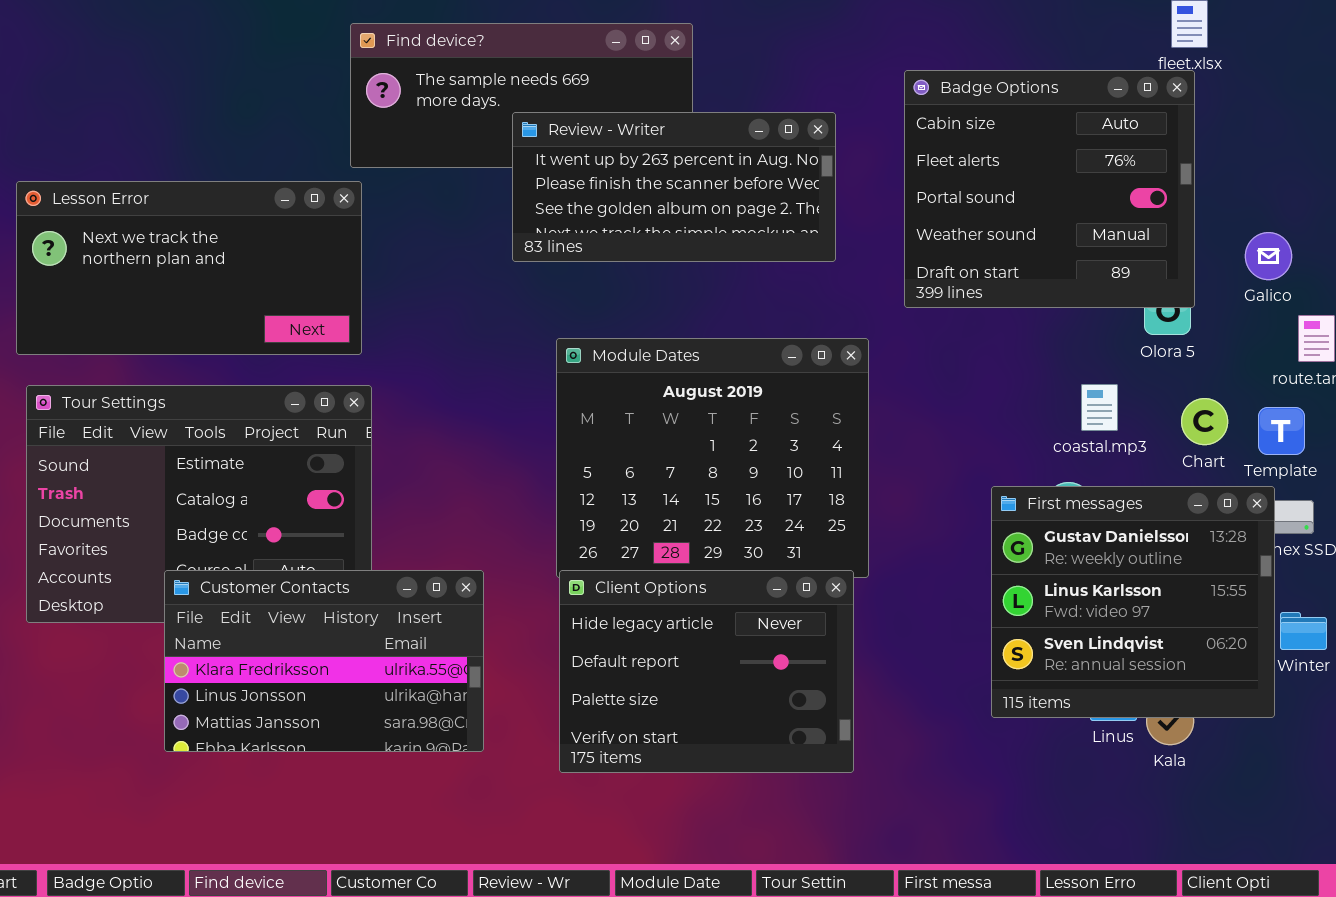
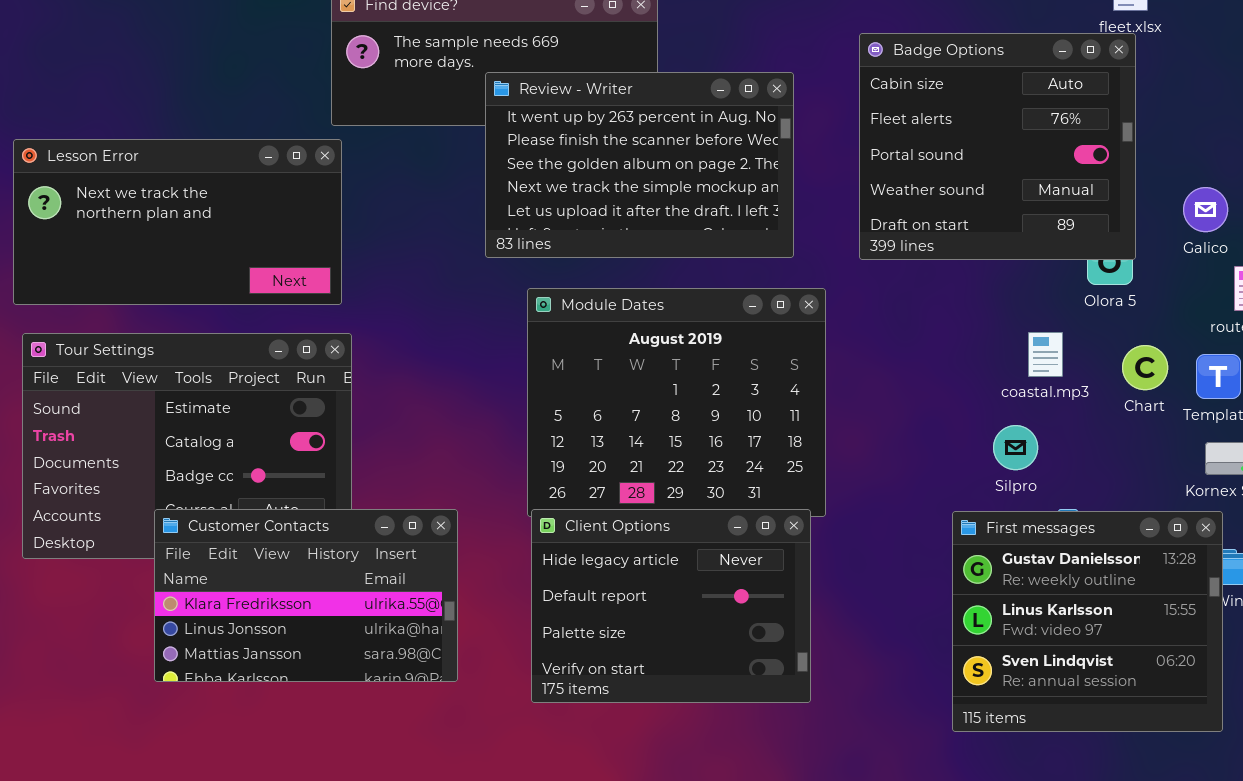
Review - Writer: [512,112,836,262] -> [485,72,794,258], resized
First messages: [991,486,1275,718] -> [952,511,1223,732], moved

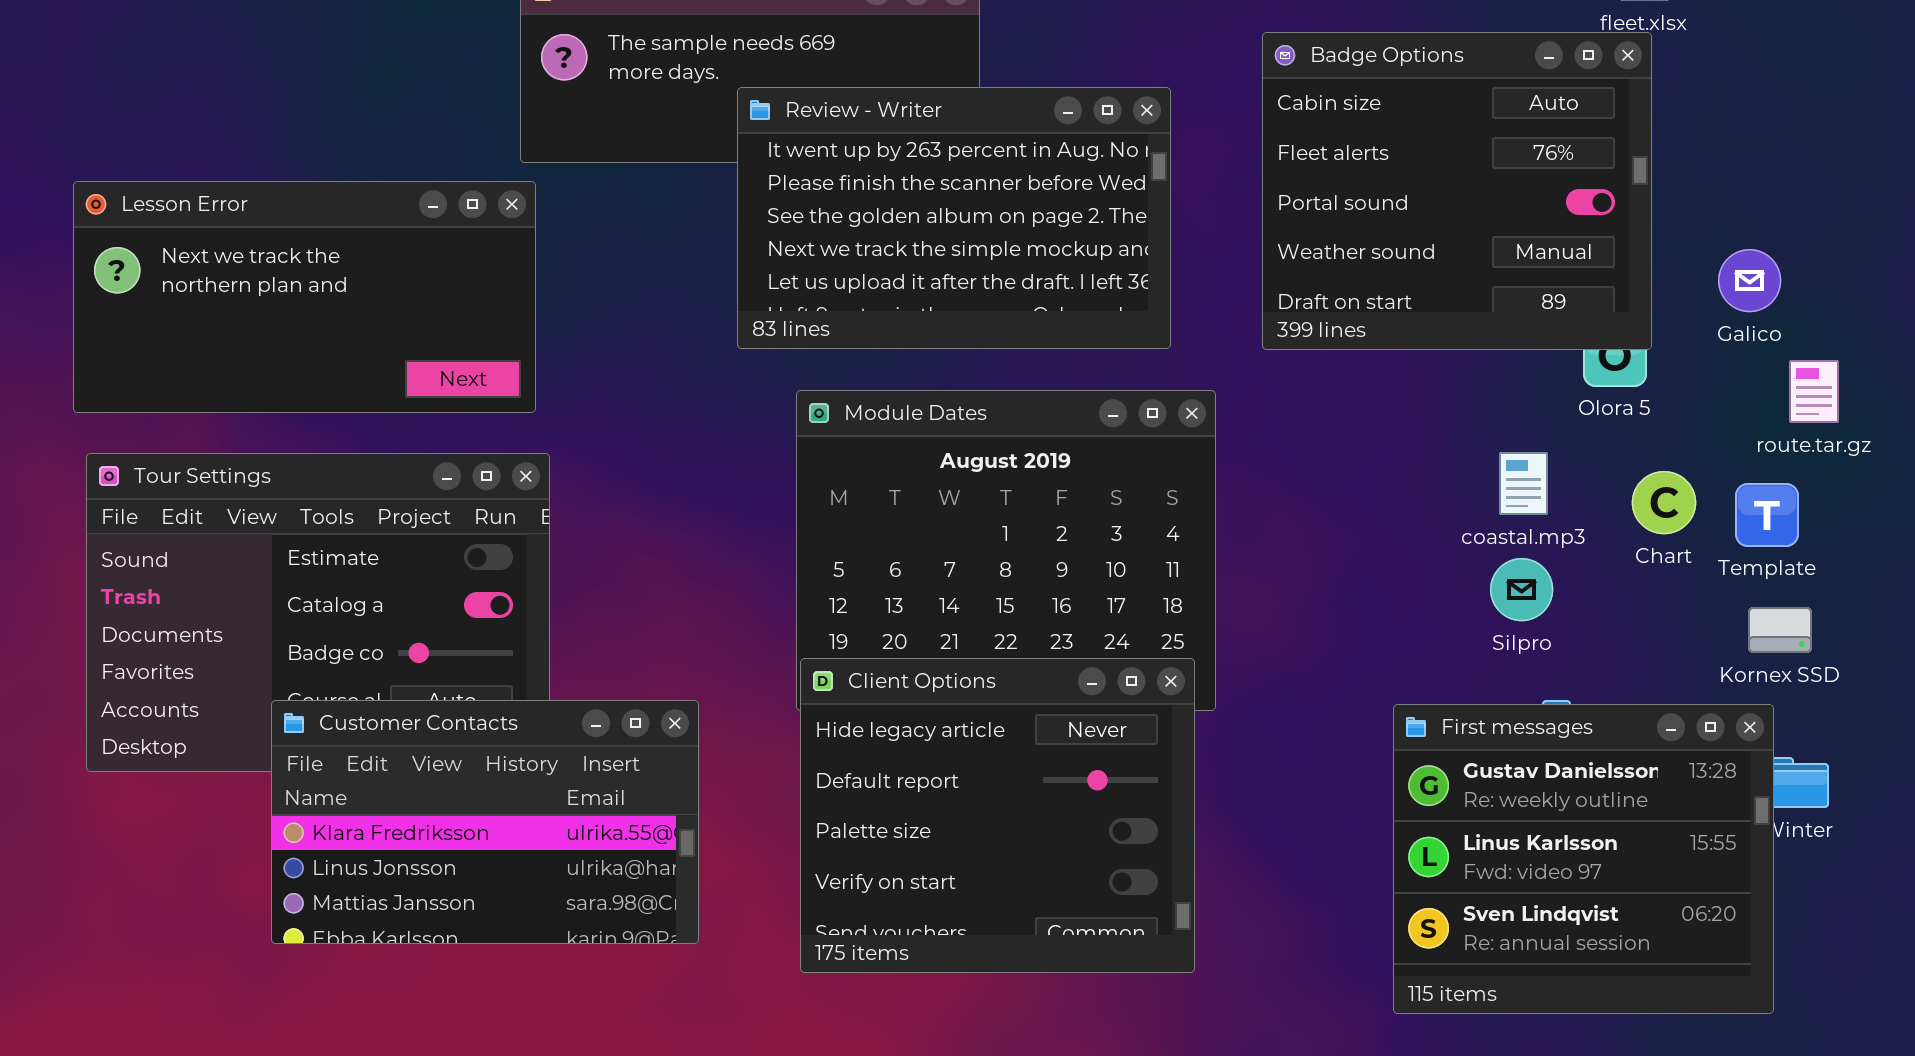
Silpro: [993,425,1038,470] -> [1490,558,1553,621], moved
Client Options: [531,509,811,703] -> [800,658,1195,973], resized

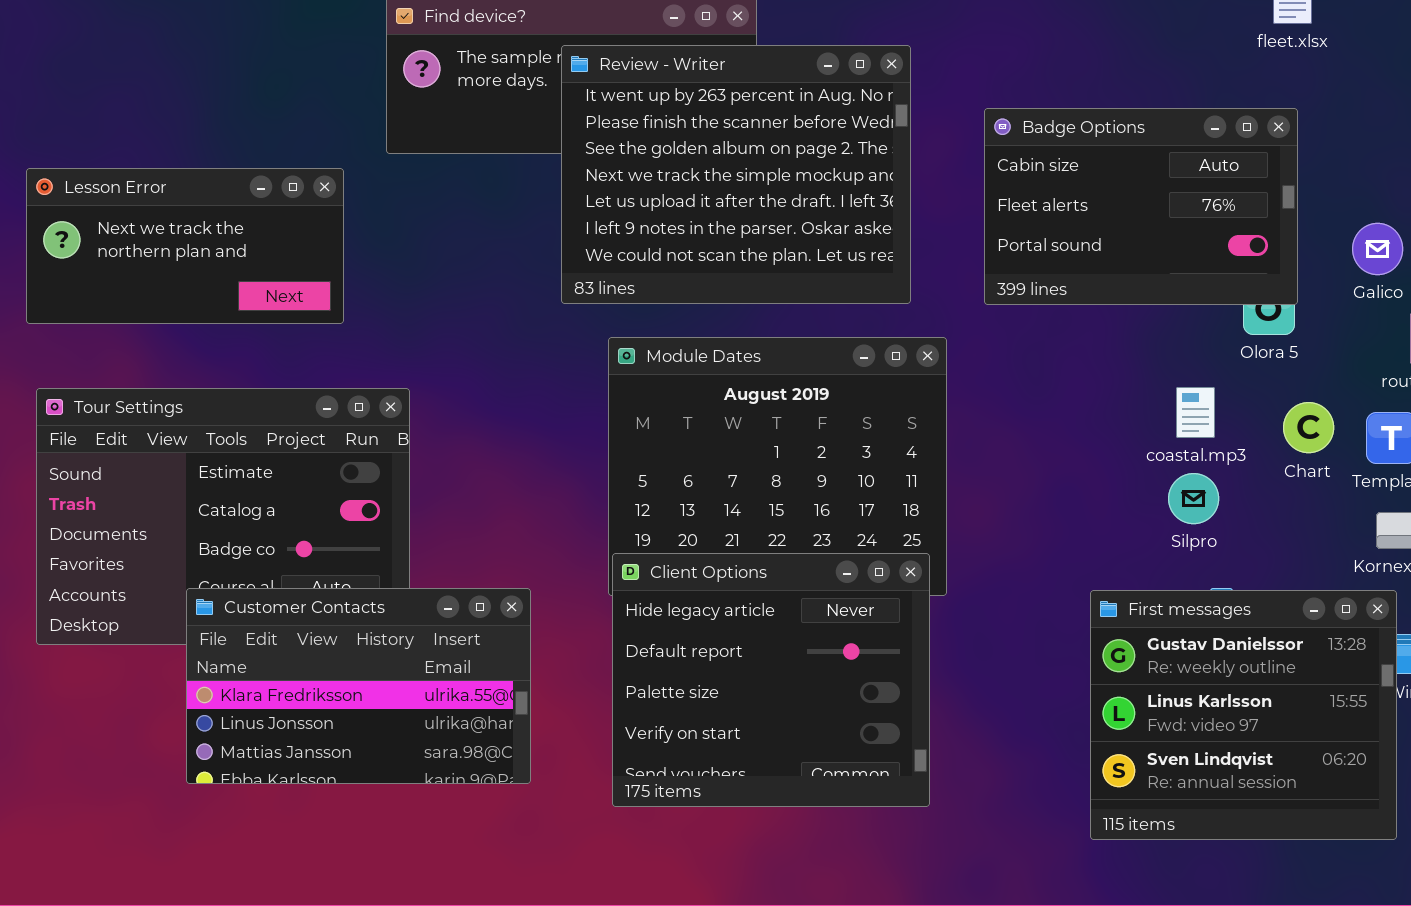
Badge Options: [1262,32,1652,350] -> [984,108,1298,305], resized
Review - Writer: [737,87,1171,349] -> [561,45,911,304], resized
Lesson Error: [73,181,536,413] -> [26,168,344,324], resized

